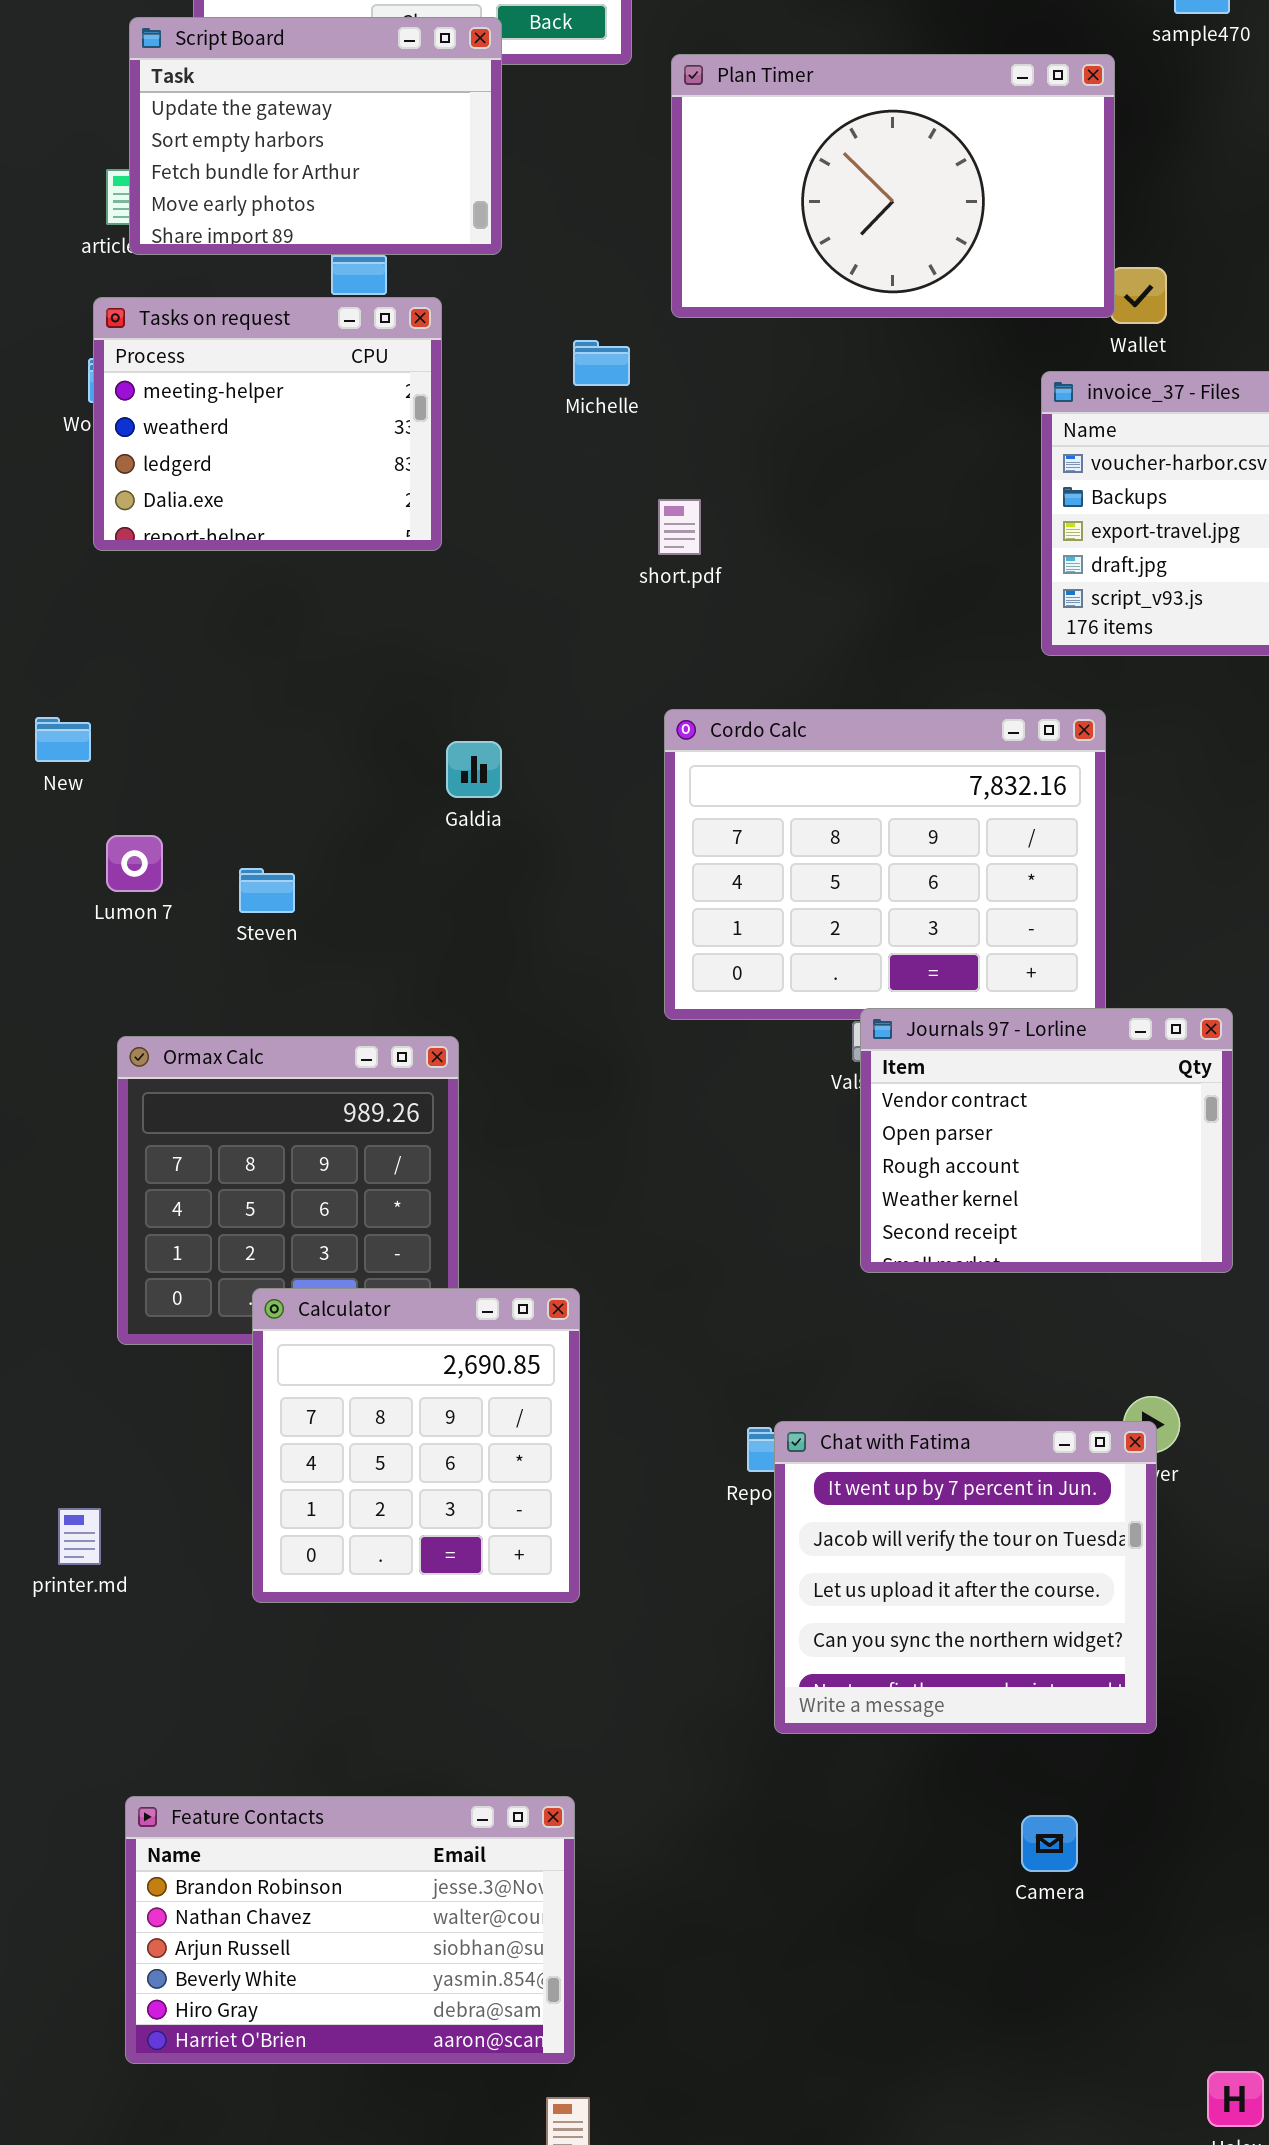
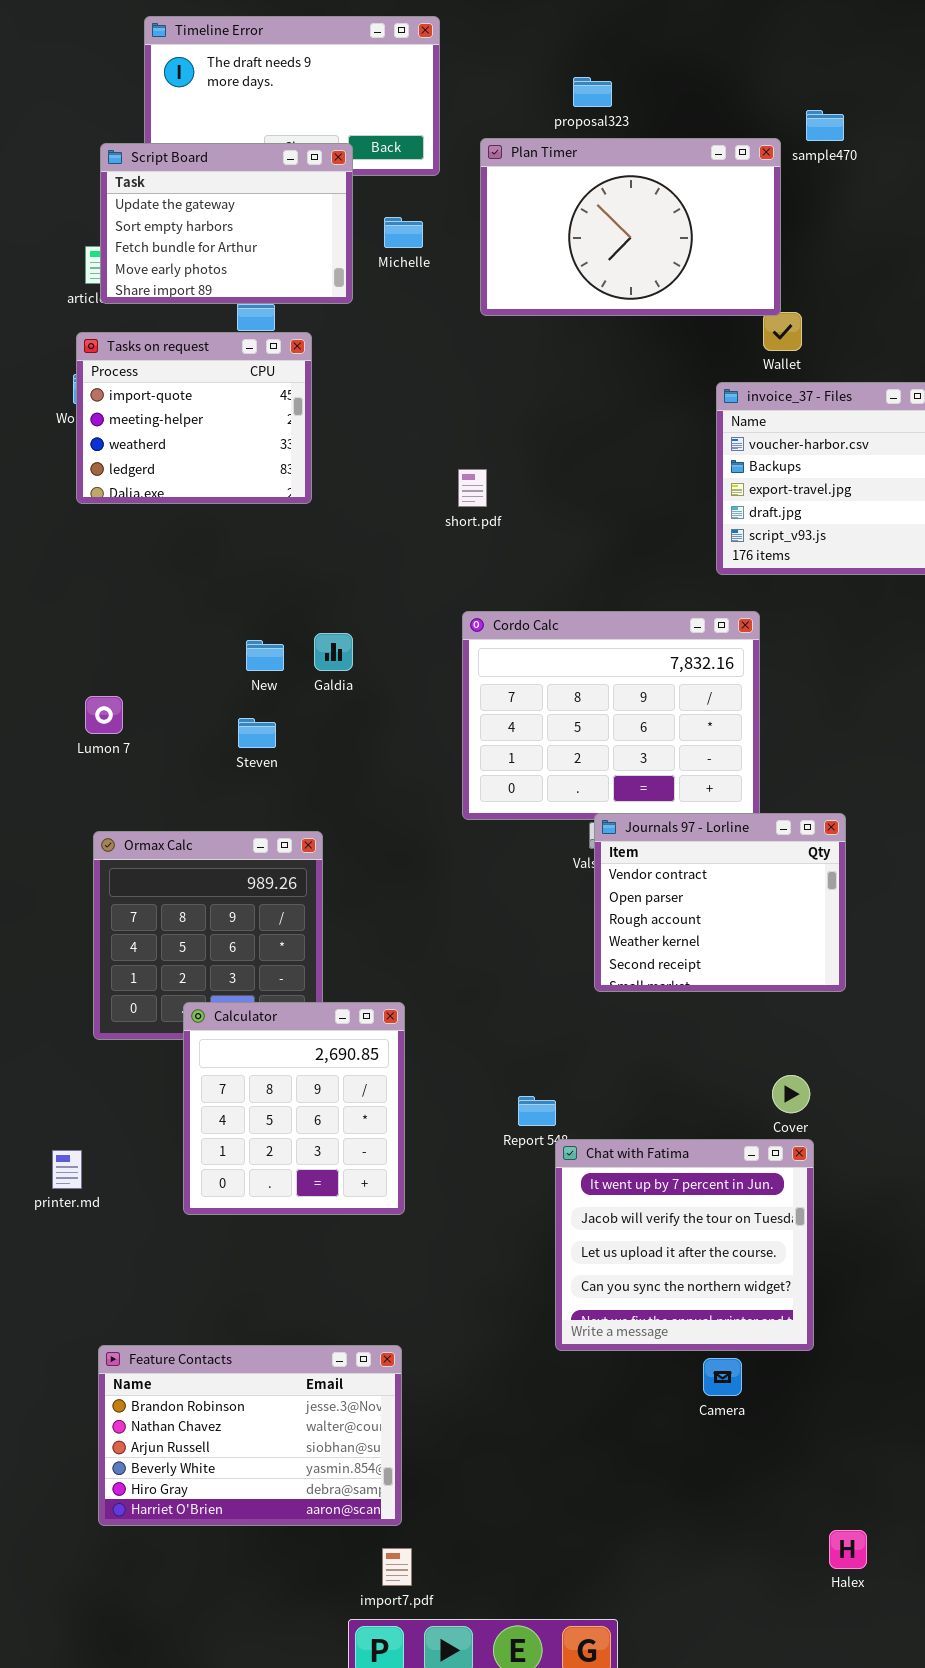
Plan Timer: [671,54,1115,318] -> [480,138,781,316], moved
Tasks on request: [93,297,442,551] -> [76,332,312,504], scrolled up 1 row
Michelle: [573,340,630,386] -> [384,217,423,248], moved
New: [35,717,91,762] -> [246,640,284,671], moved
Steven: [239,868,295,913] -> [238,718,276,748], moved
Chat with Fatima: [774,1421,1157,1734] -> [555,1139,814,1351], moved

